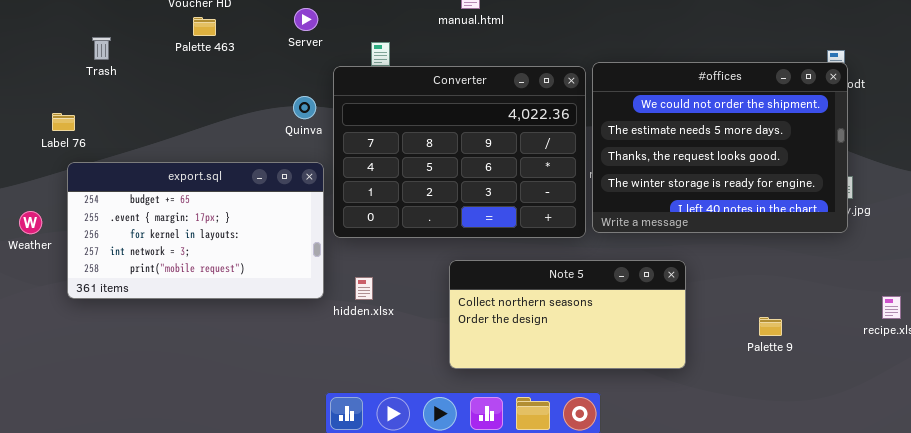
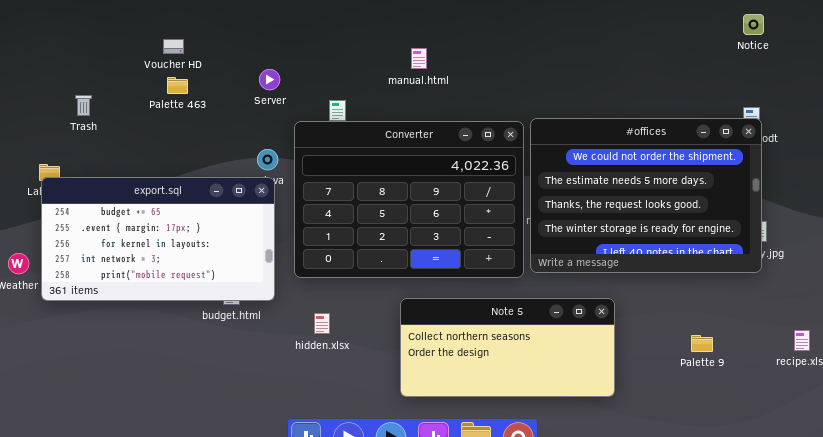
export.sql: [67,162,324,299] -> [41,177,275,301], moved
Palette 9: [759,317,782,336] -> [691,335,713,352], moved

